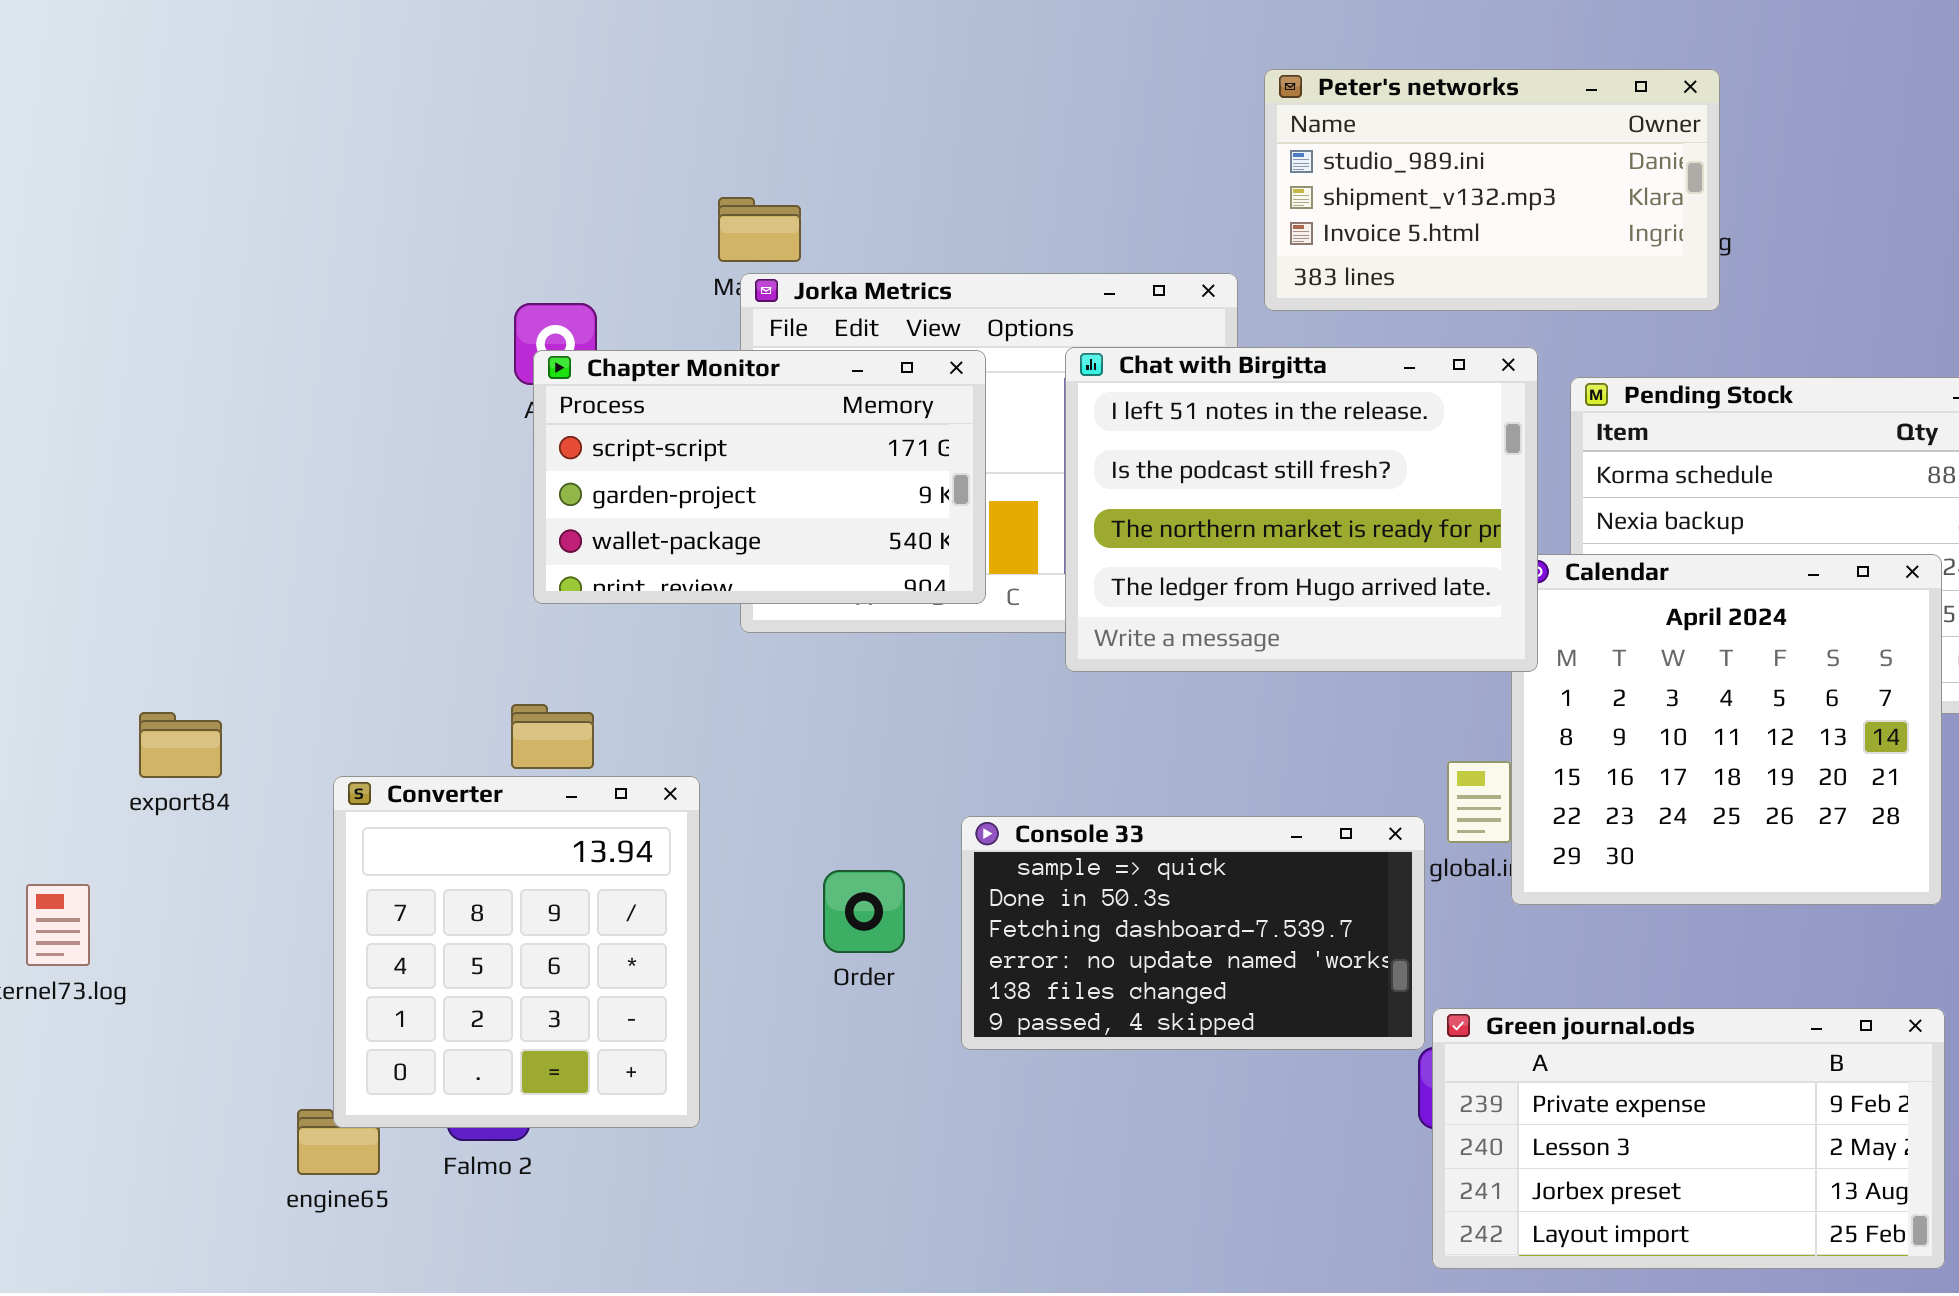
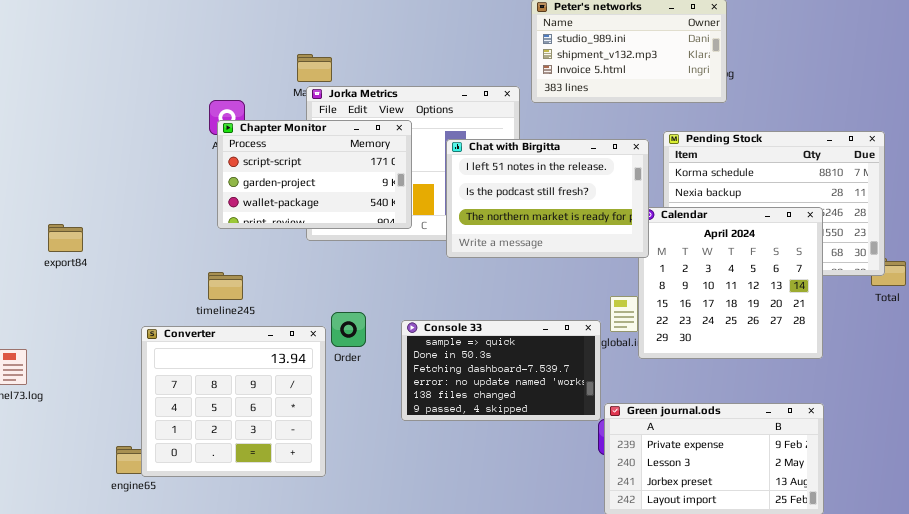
Chat with Birgitta: [1065,347,1538,672] -> [446,139,649,258], resized
export84: [139,712,222,778] -> [48,224,83,252], moved
Converter: [333,776,700,1128] -> [141,326,326,477], moved, resized
Order: [823,870,905,953] -> [331,312,366,347], moved

